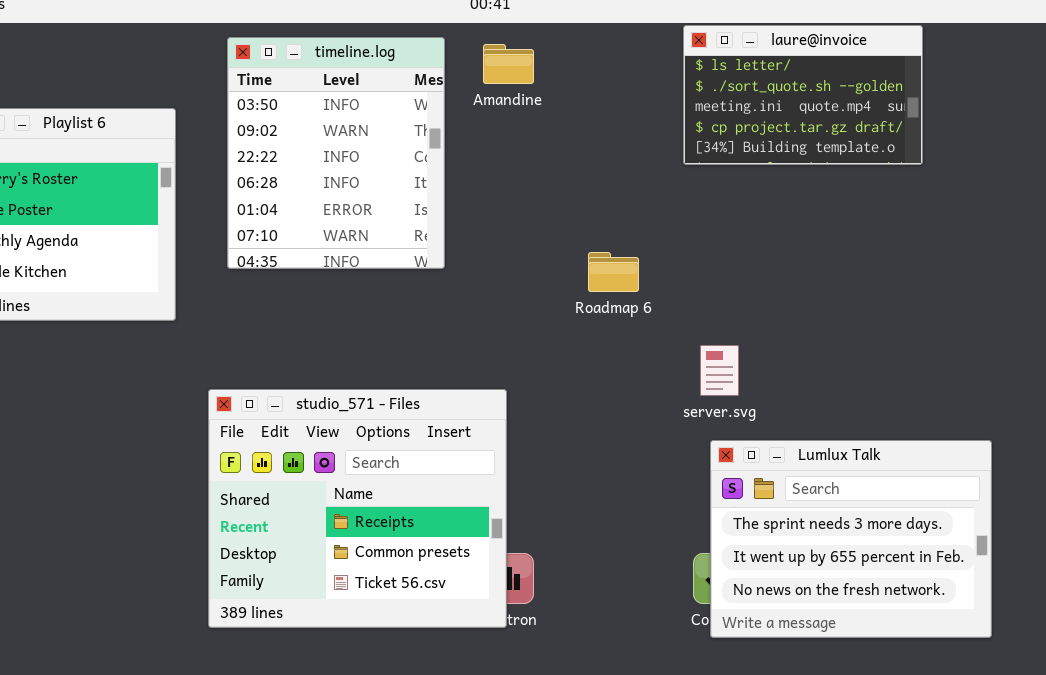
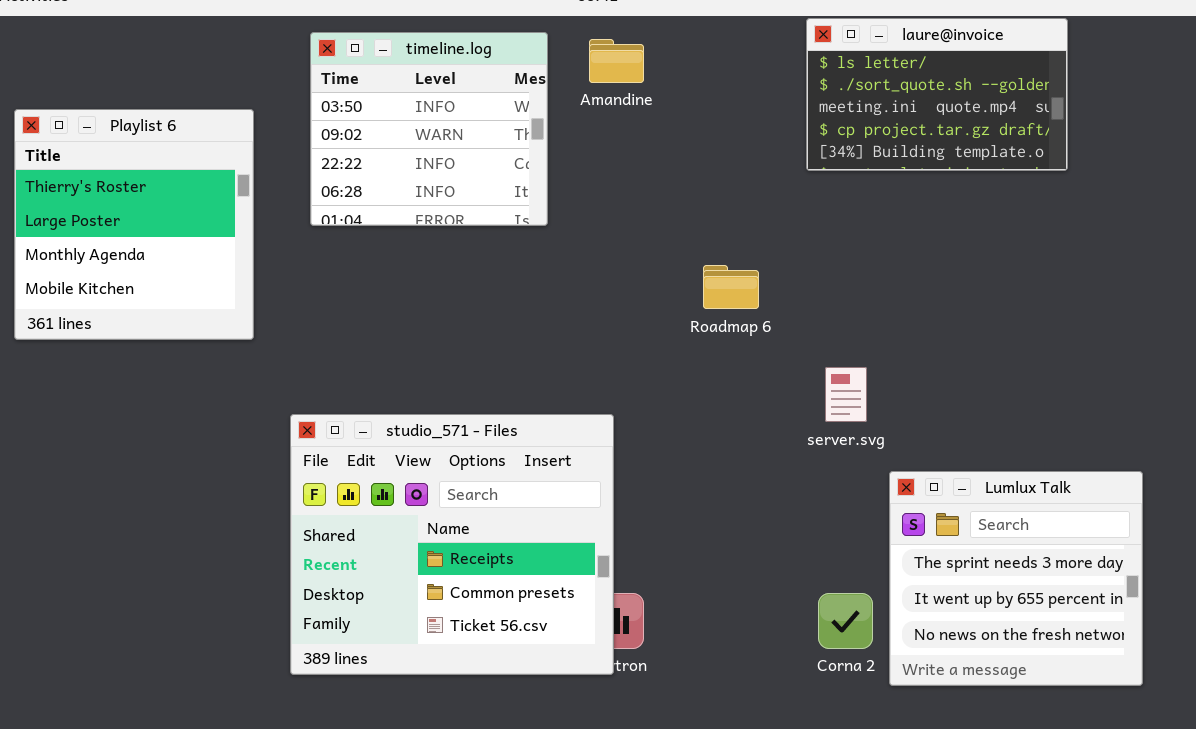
timeline.log: [227,37,445,269] -> [310,32,548,226], resized
Lumlux Talk: [710,440,992,638] -> [889,471,1143,686], resized

